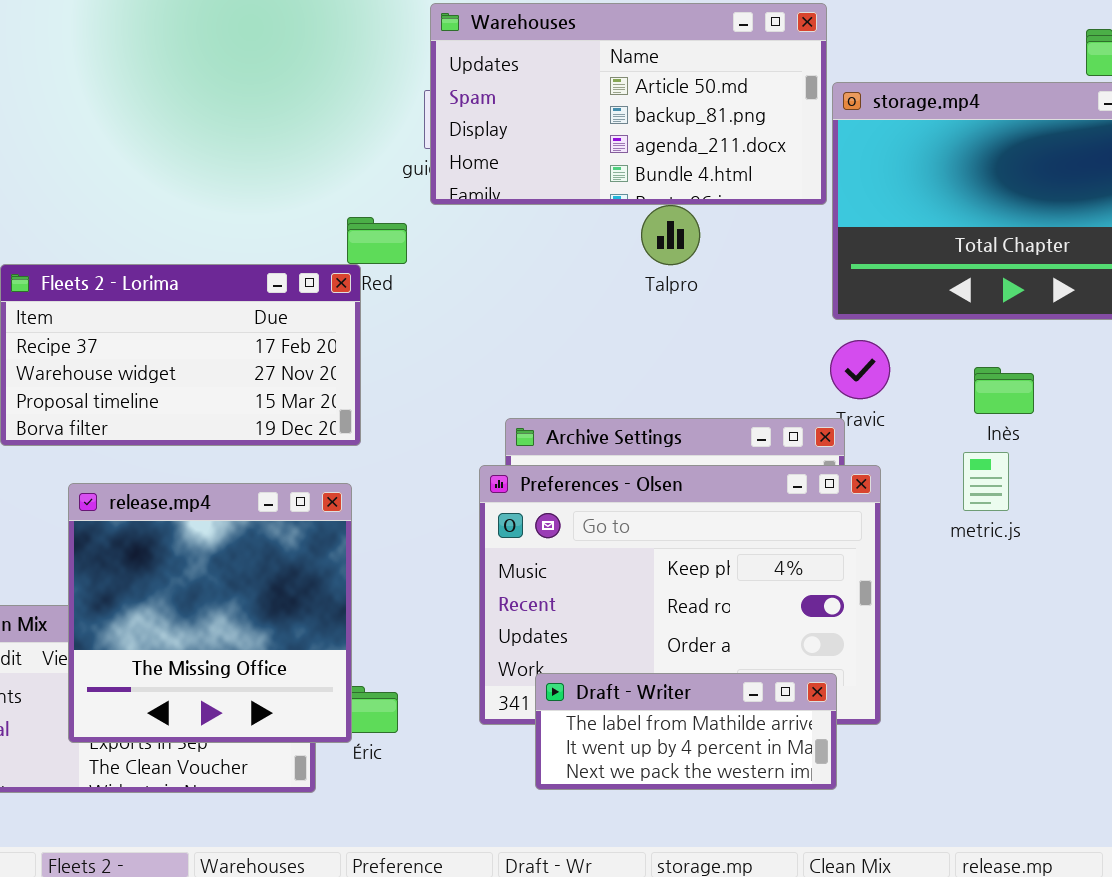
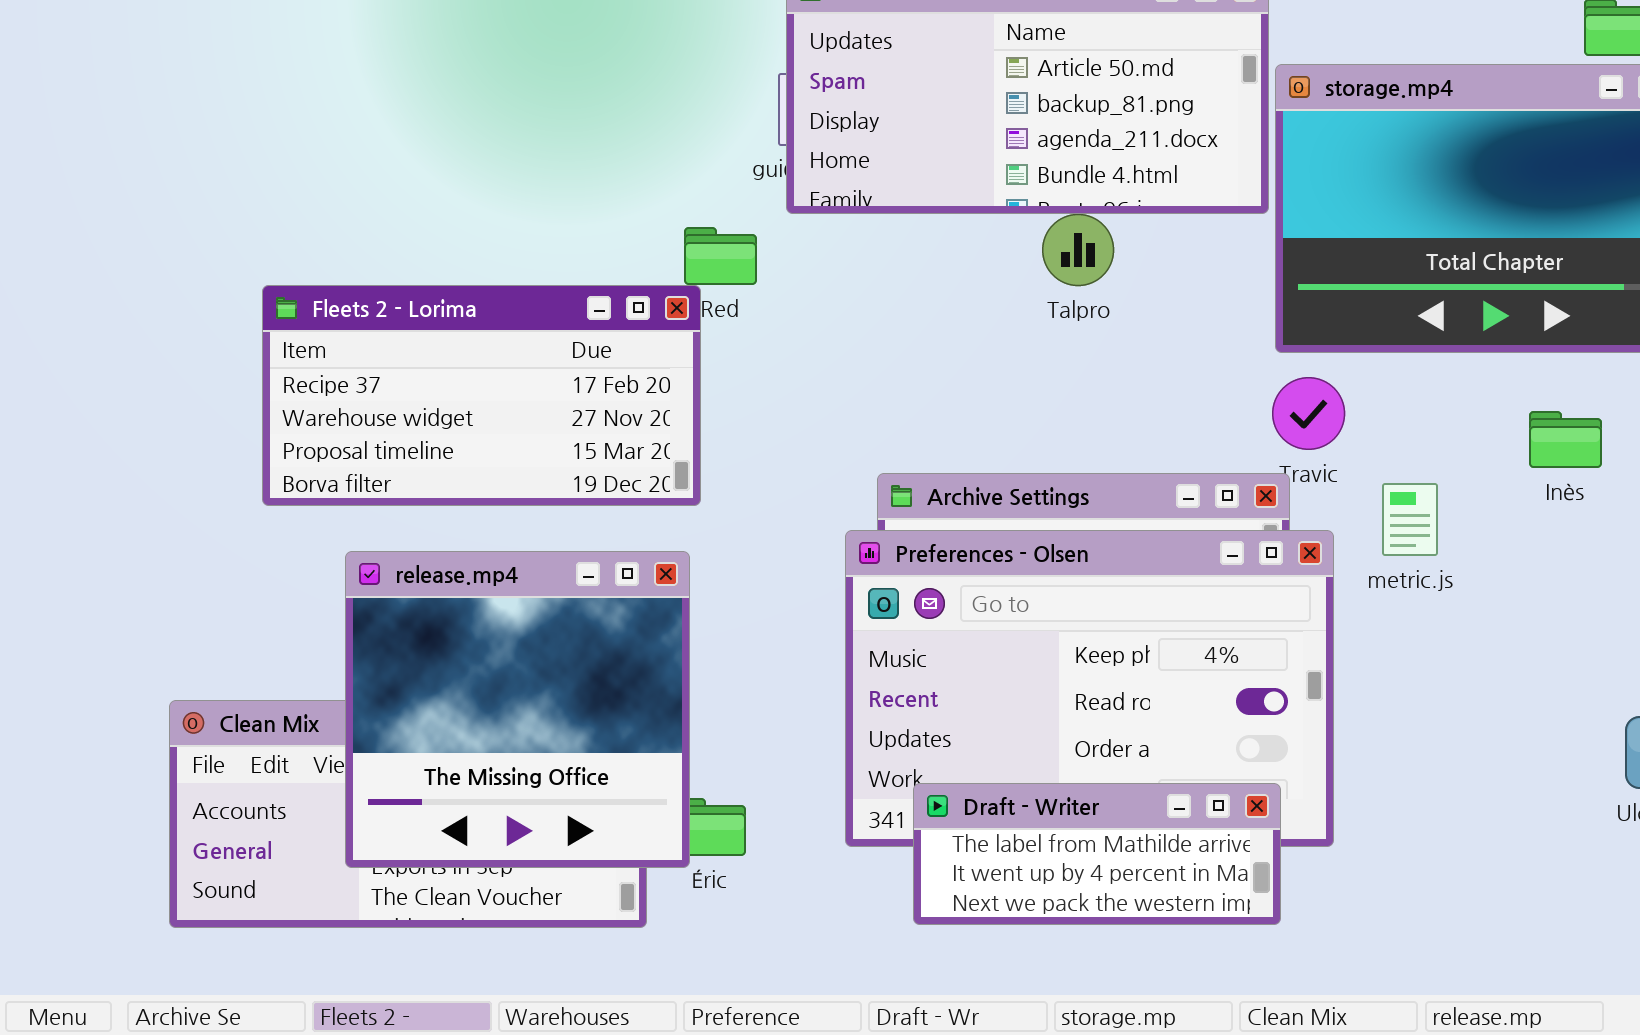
Inès: [974,367,1034,414] -> [1529,411,1602,468], moved
metric.js: [963,452,1009,511] -> [1382,483,1438,556], moved

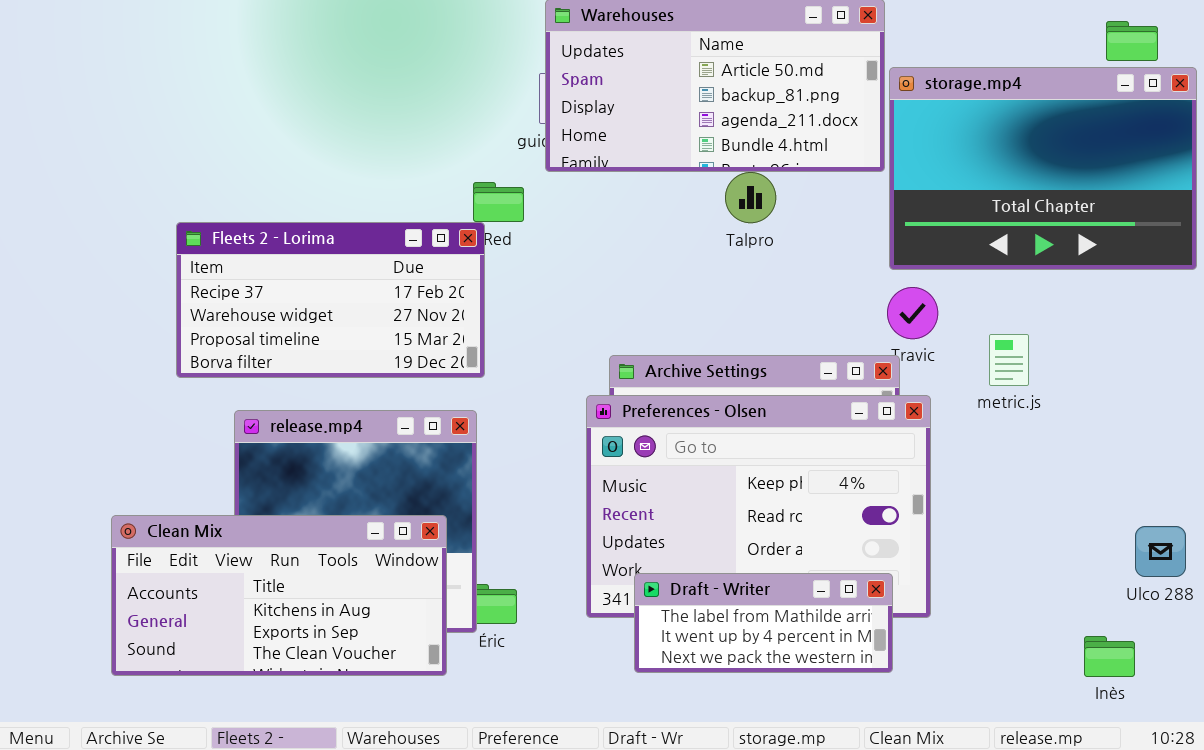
Inès: [1529,411,1602,468] -> [1084,636,1135,677], moved
metric.js: [1382,483,1438,556] -> [989,334,1029,386], moved
Clean Mix: [169,700,647,928] -> [111,515,447,676], raised

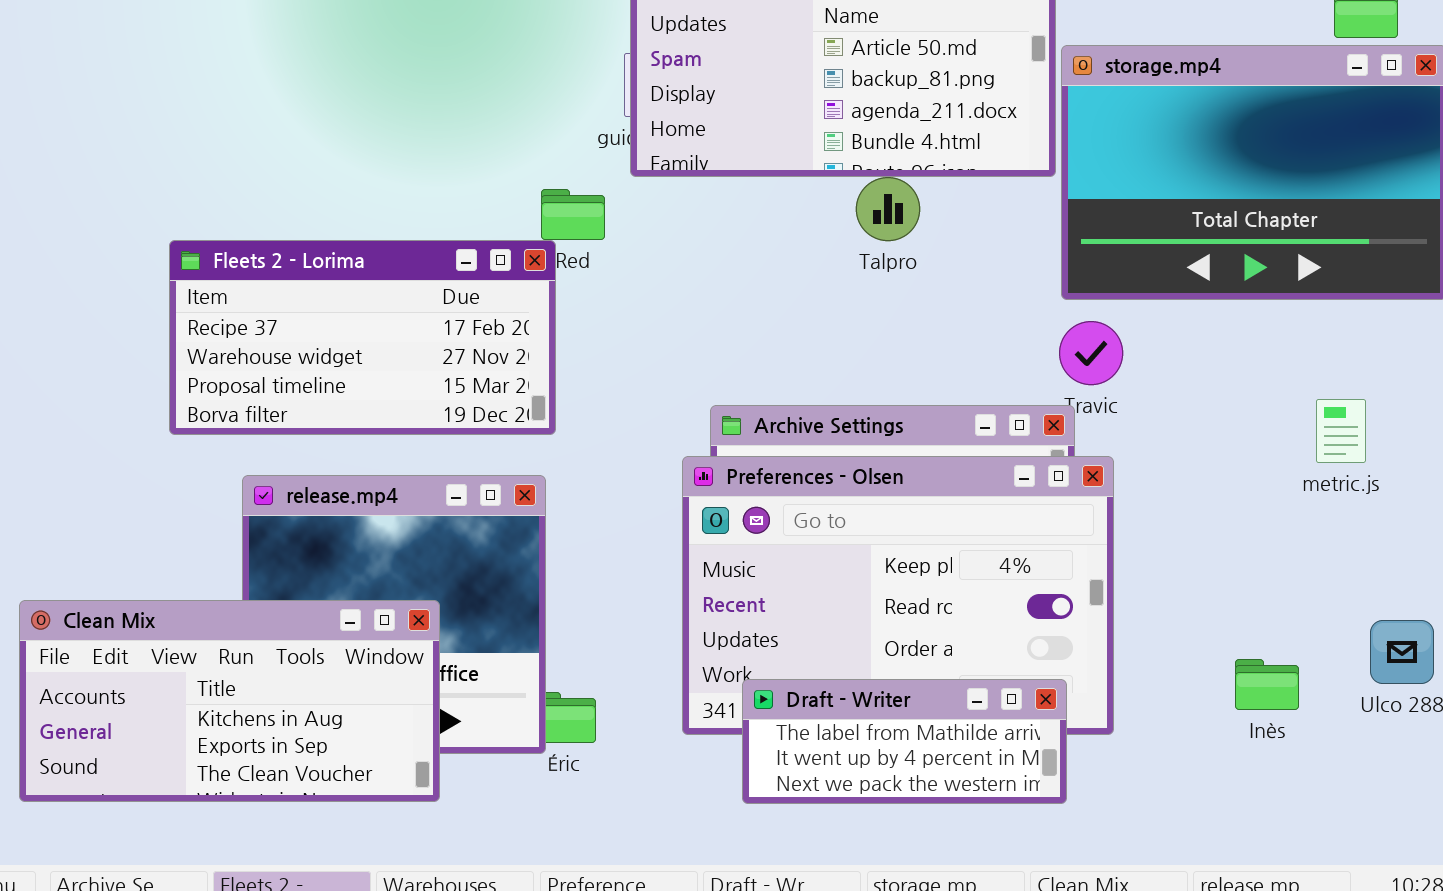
metric.js: [989,334,1029,386] -> [1316,399,1366,463], moved
Clean Mix: [111,515,447,676] -> [19,600,440,802], moved
Inès: [1084,636,1135,677] -> [1235,659,1299,710], moved

